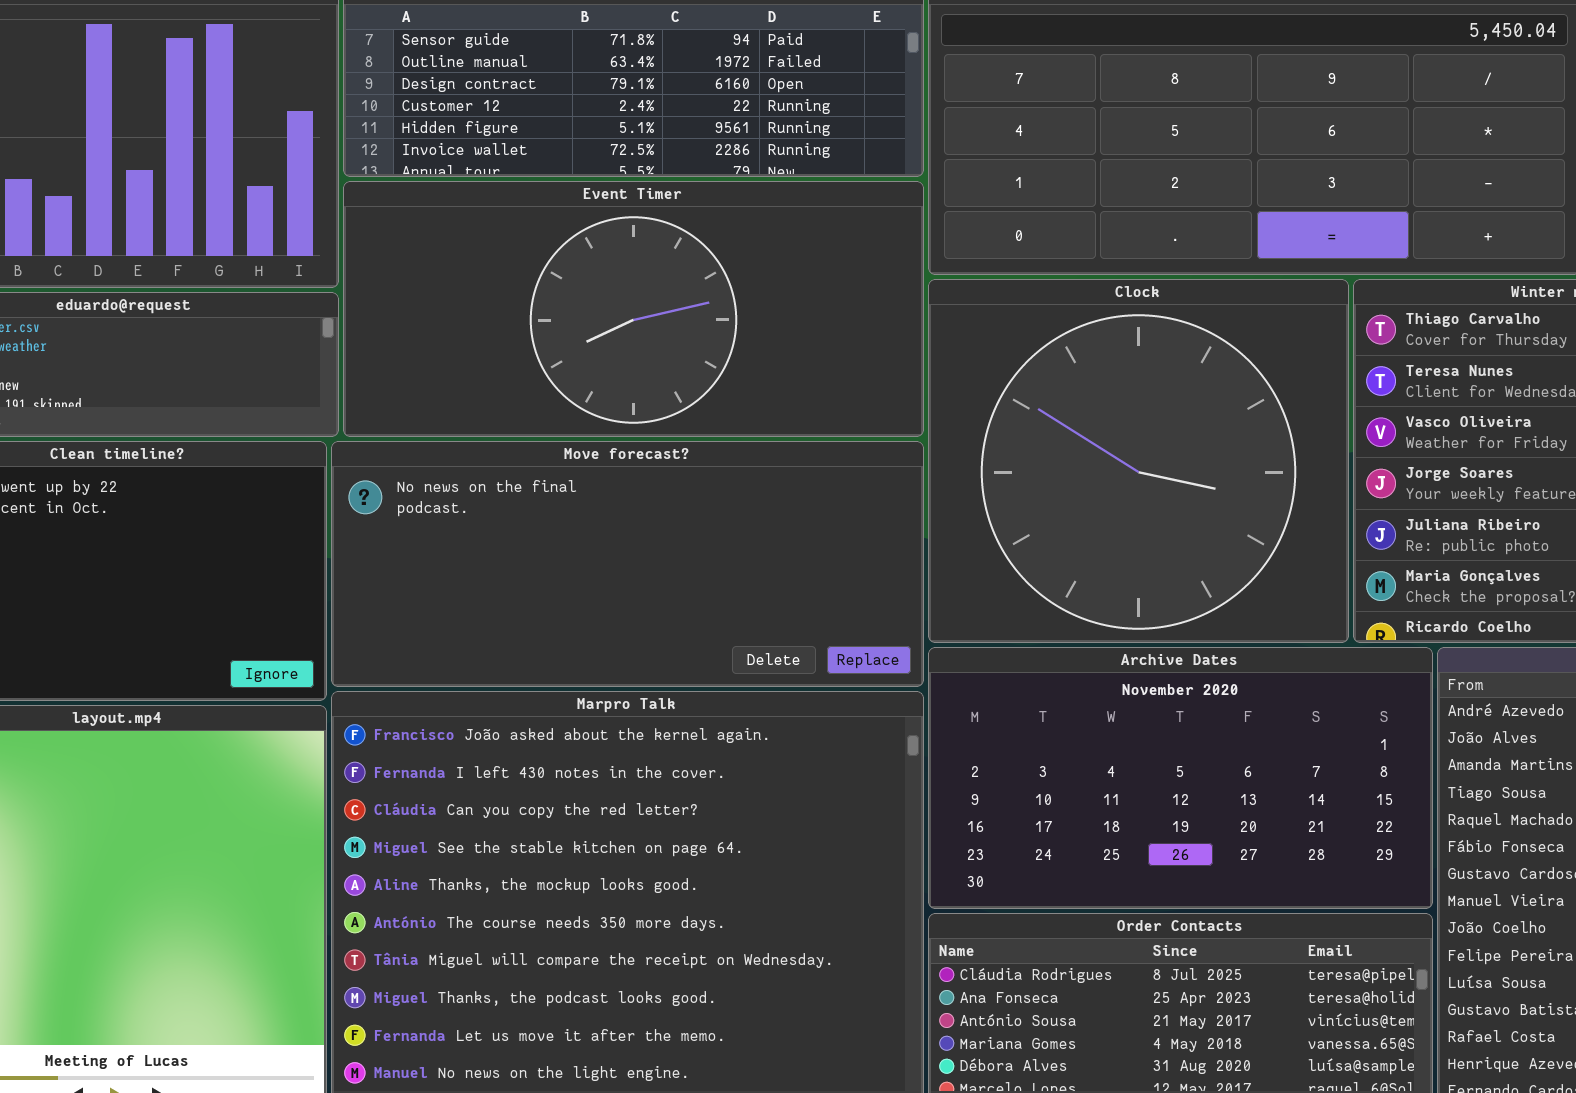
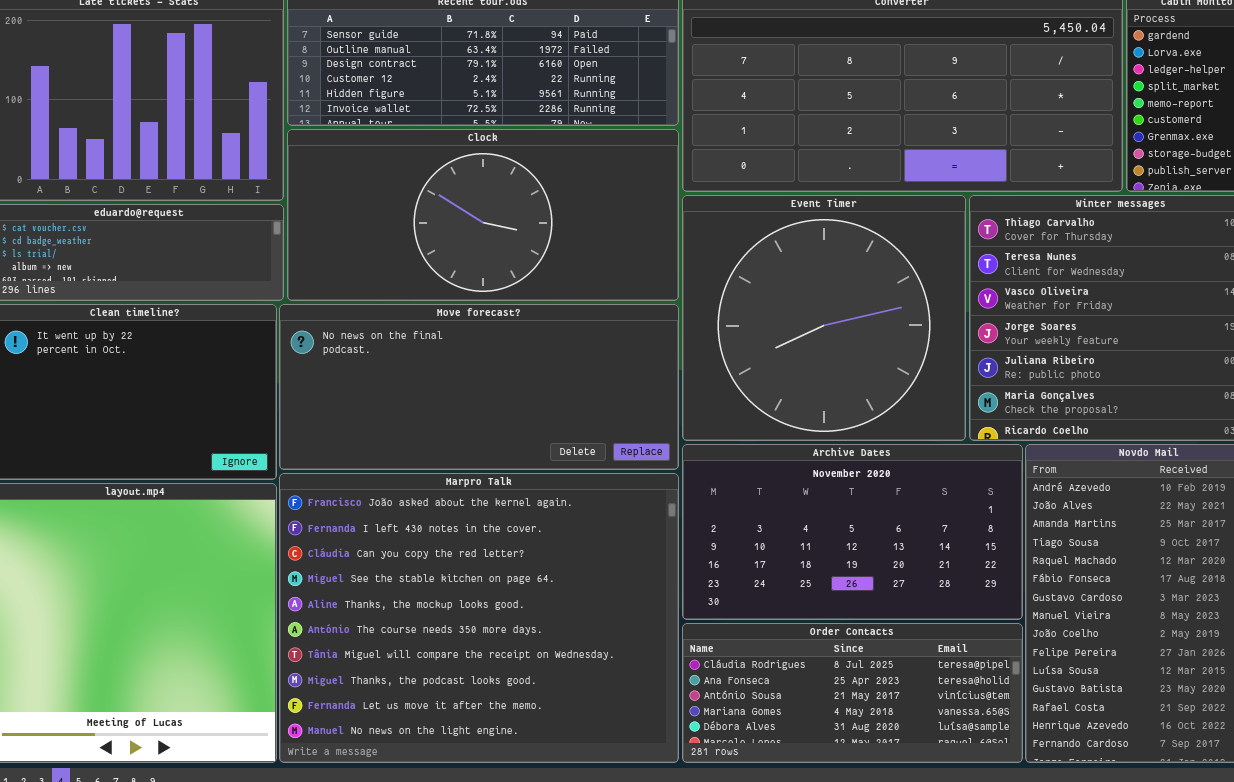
Event Timer: [343,181,924,437] -> [682,195,966,441], moved, resized
Clock: [928,279,1349,643] -> [287,129,679,301], moved, resized

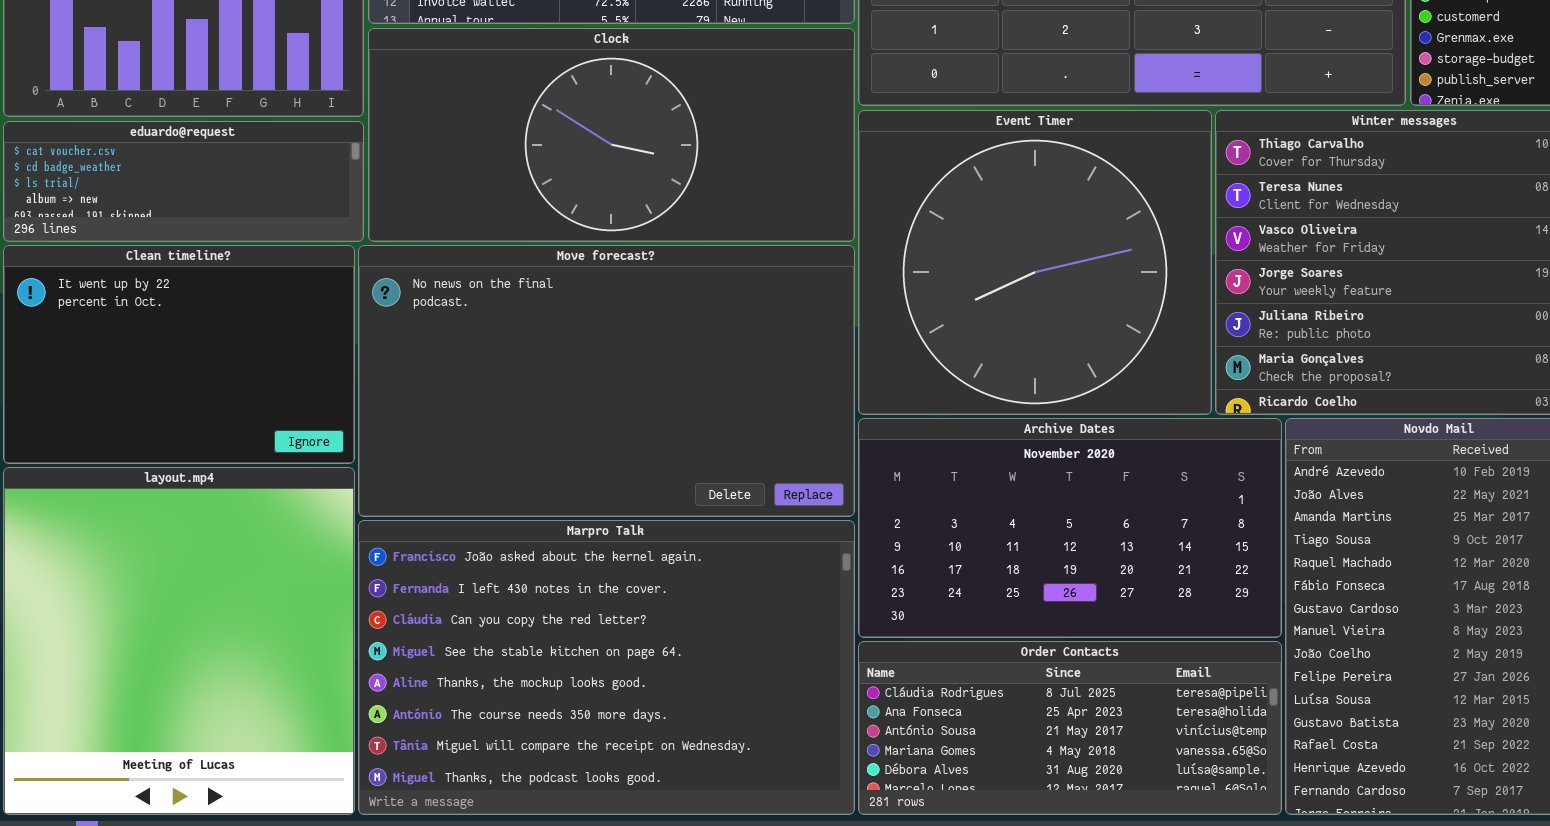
Move forecast?: [279,304,679,470] -> [358,245,855,517], resized
Marpro Talk: [279,473,679,763] -> [358,520,855,815], resized

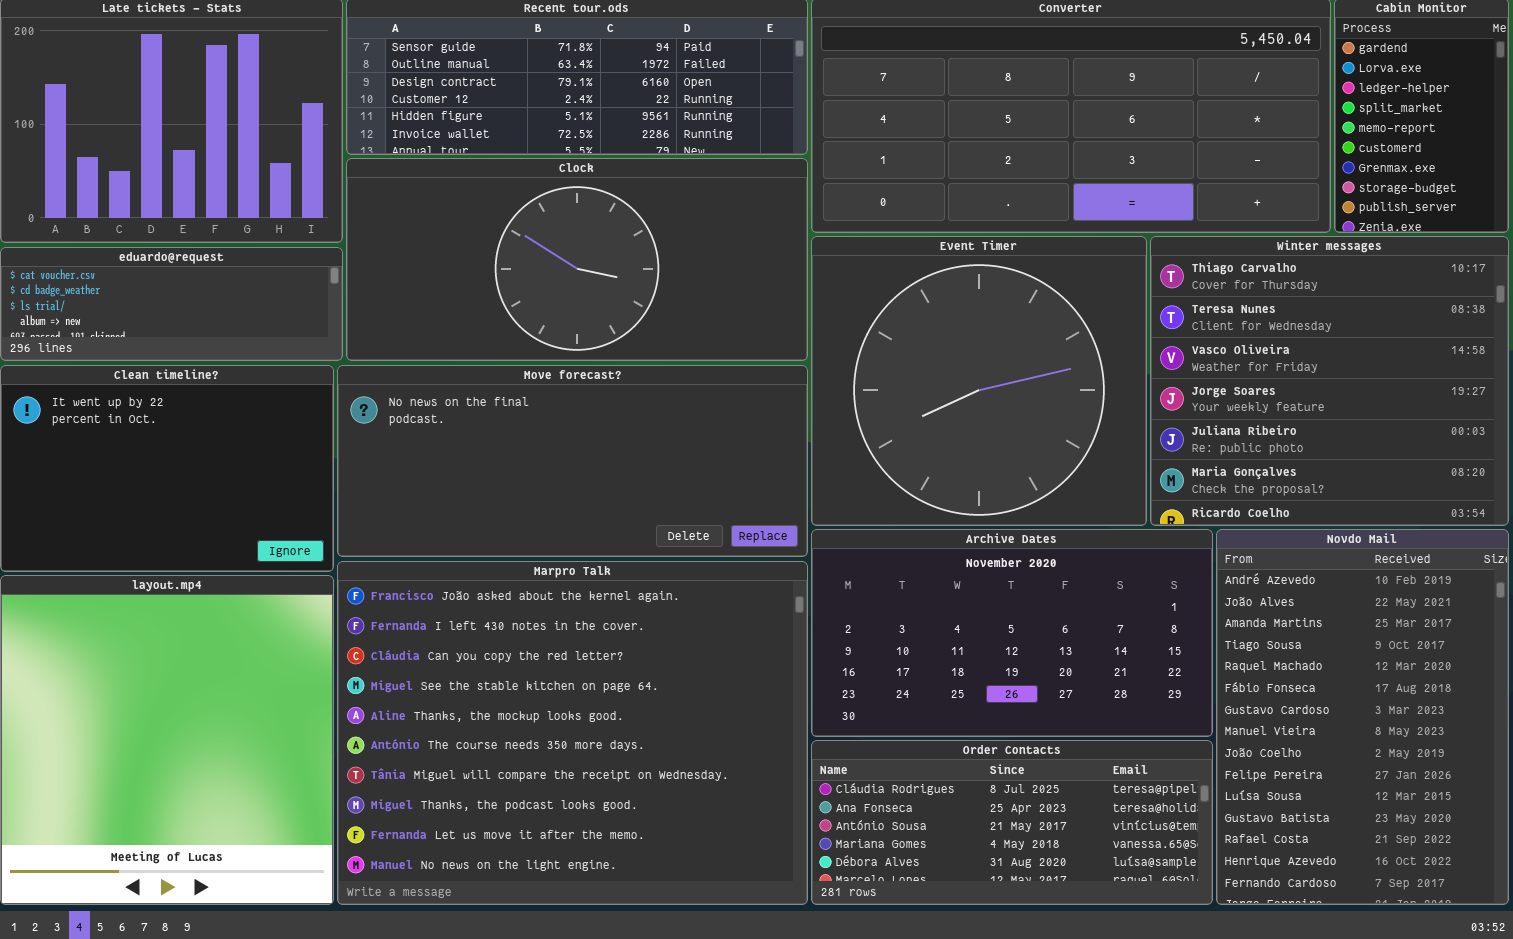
Move forecast?: [358,245,855,517] -> [337,365,808,557], resized
Marpro Talk: [358,520,855,815] -> [337,561,808,905], resized

